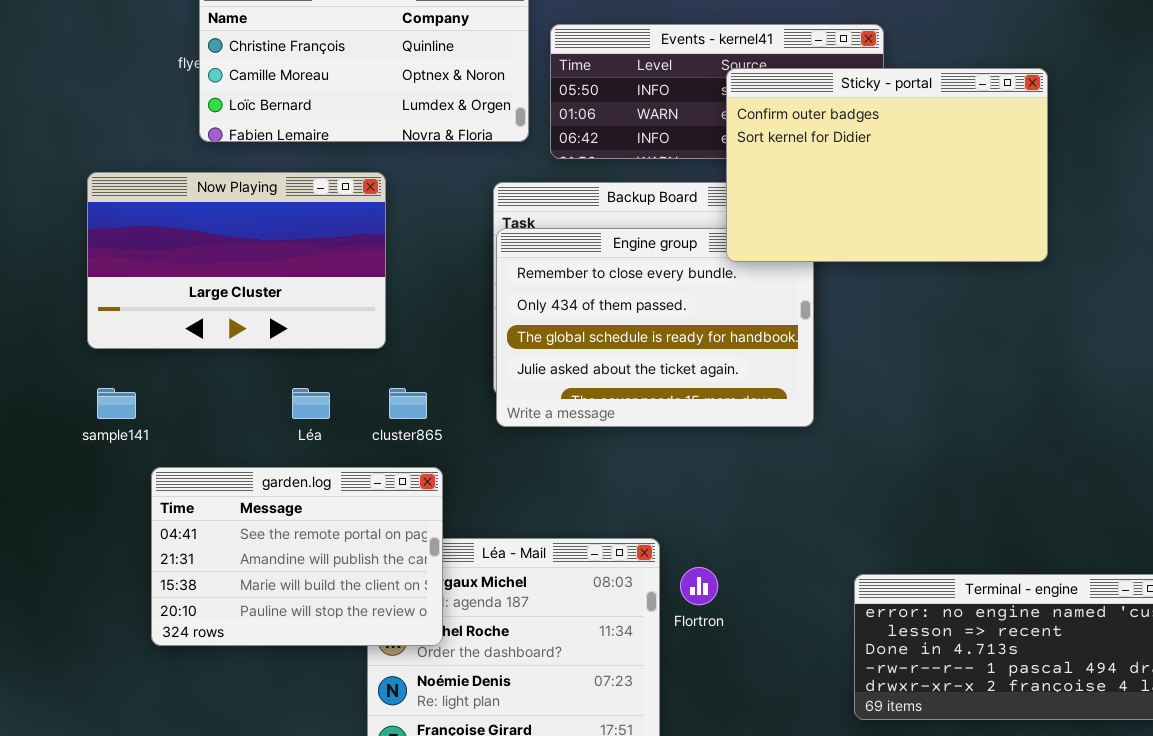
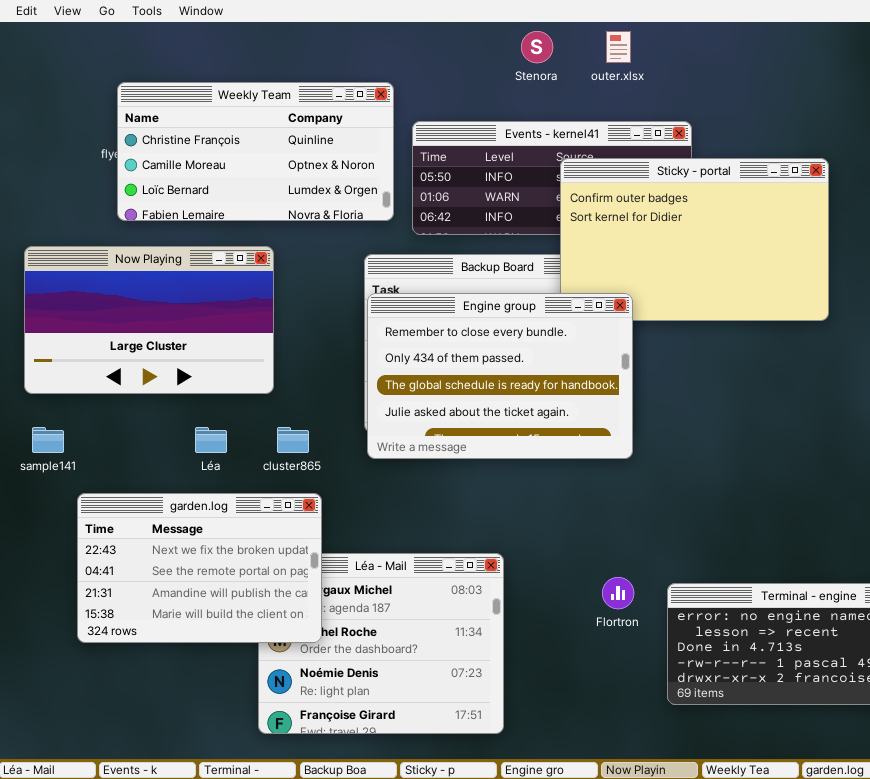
Engine group: [496,228,814,427] -> [367,293,633,459], raised
garden.log: [151,467,443,646] -> [77,493,322,643], scrolled up 1 row
Flortron: [680,567,718,605] -> [602,577,634,609], moved

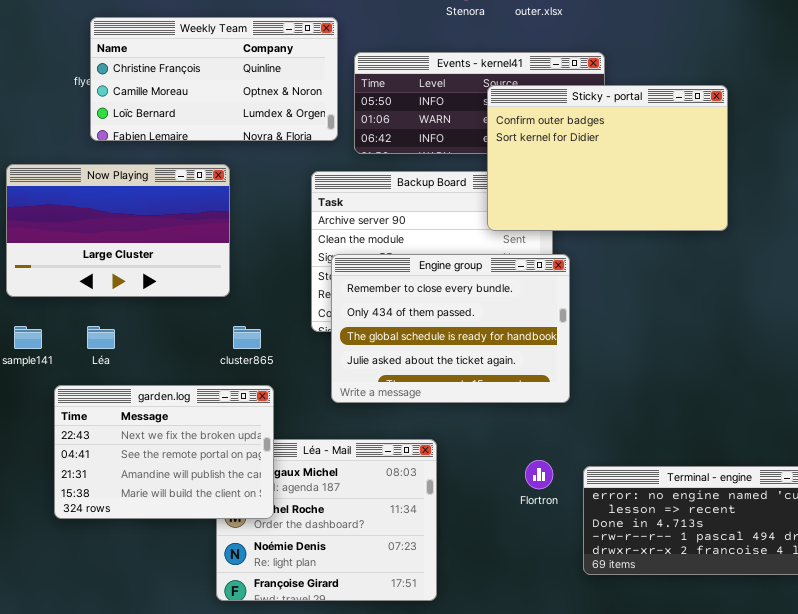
Engine group: [367,293,633,459] -> [331,254,570,403], moved
Léa: [195,427,227,453] -> [87,326,115,349], moved

